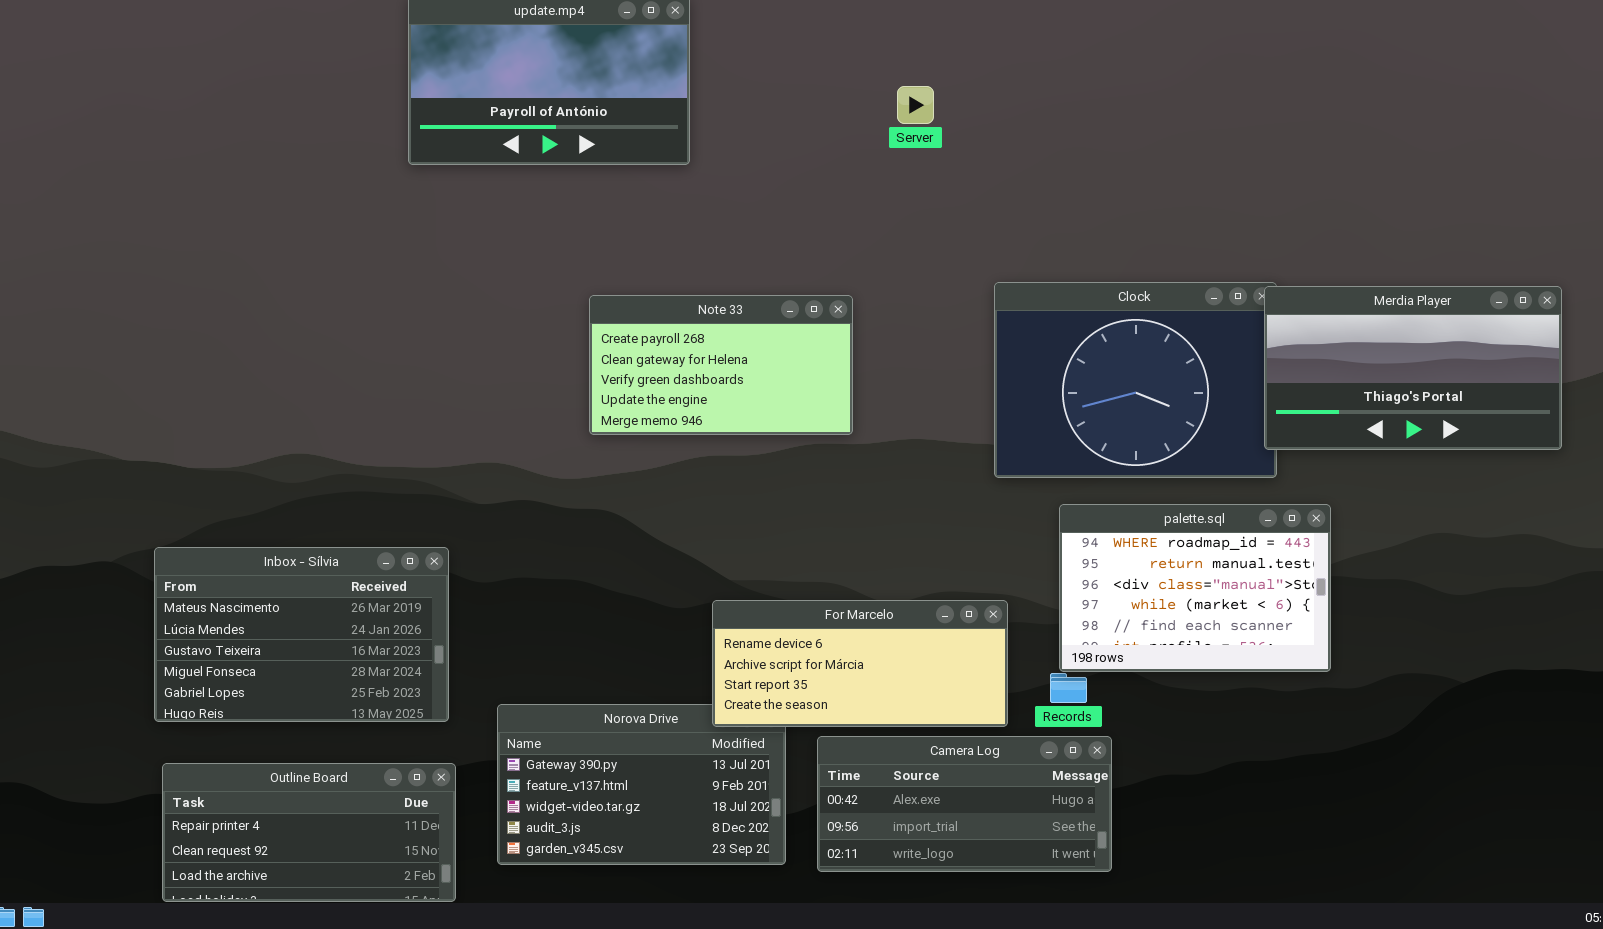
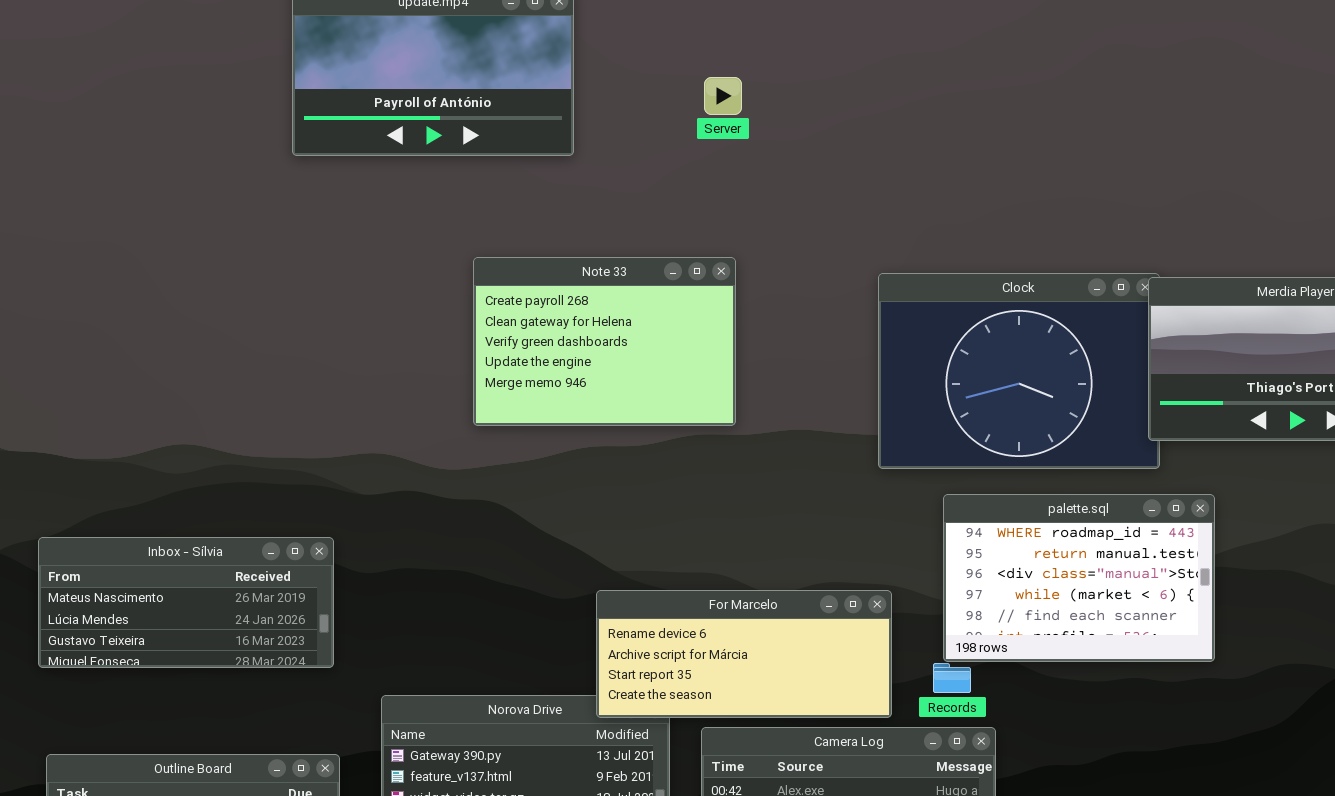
Server: [897,86,934,124] -> [704,77,742,115], moved
Note 33: [589,295,853,435] -> [473,257,736,426], resized
Inbox - Sílvia: [154,547,449,722] -> [38,537,334,668], resized

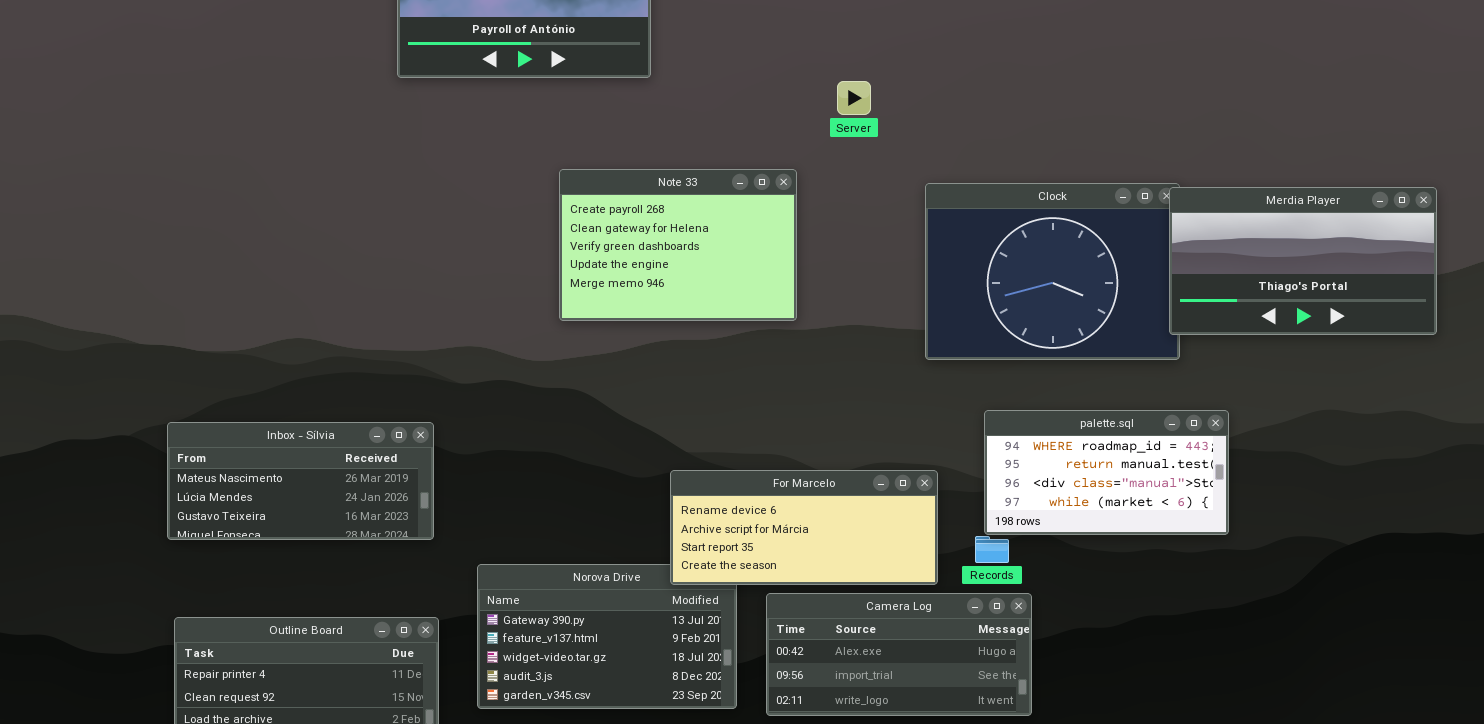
Server: [704,77,742,115] -> [837,81,871,115], moved
palette.sql: [943,494,1215,662] -> [984,410,1229,535], resized

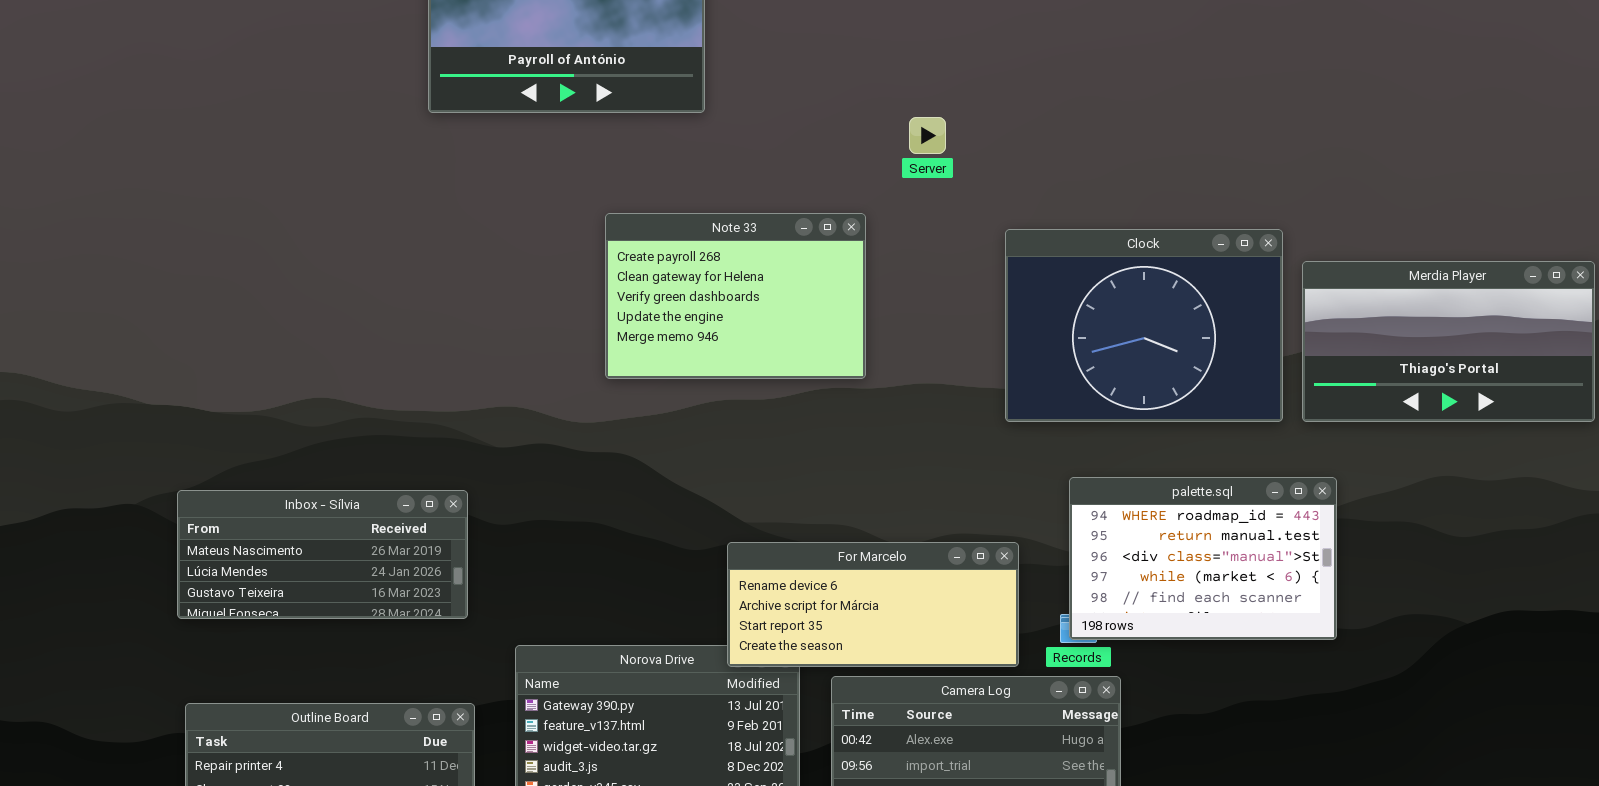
Merdia Player: [1169,187,1437,335] -> [1302,261,1595,422], moved
palette.sql: [984,410,1229,535] -> [1069,477,1337,640], resized

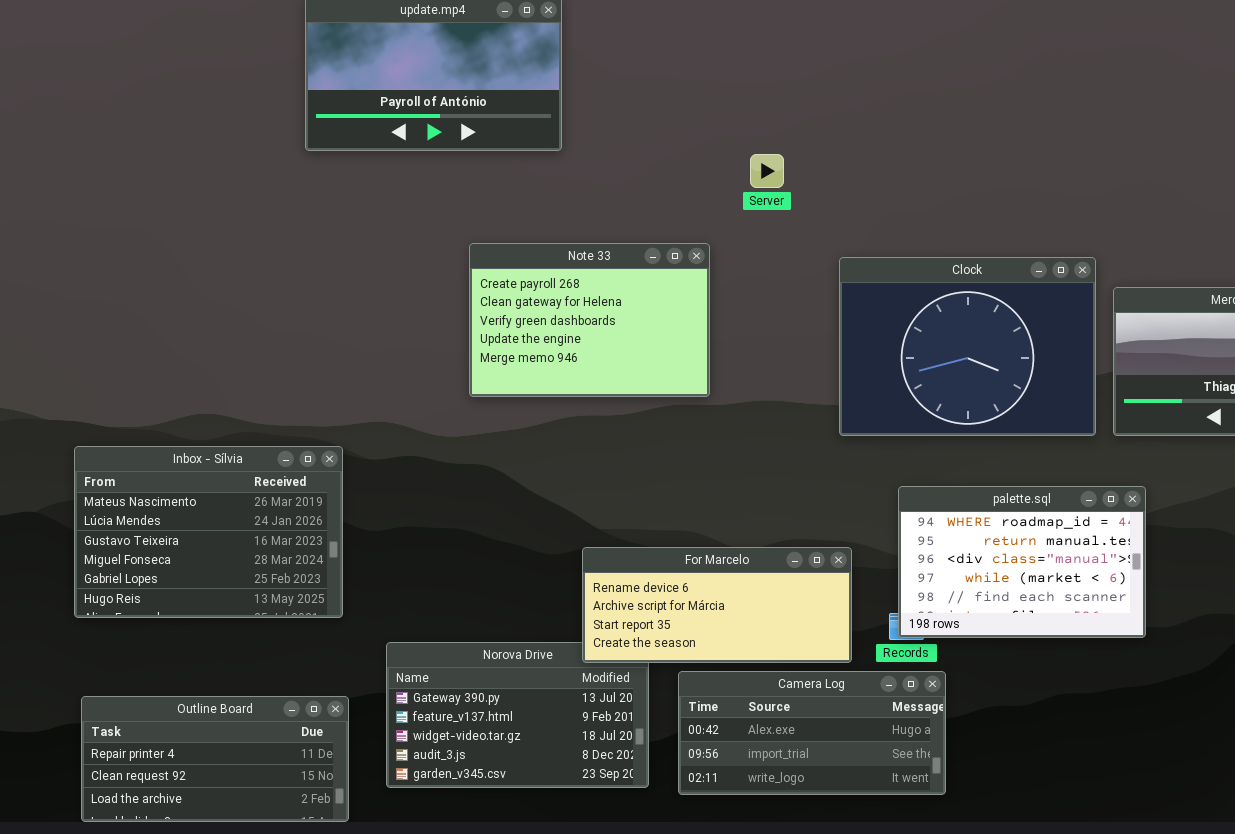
Inbox - Sílvia: [177,490,468,619] -> [74,446,343,618], resized

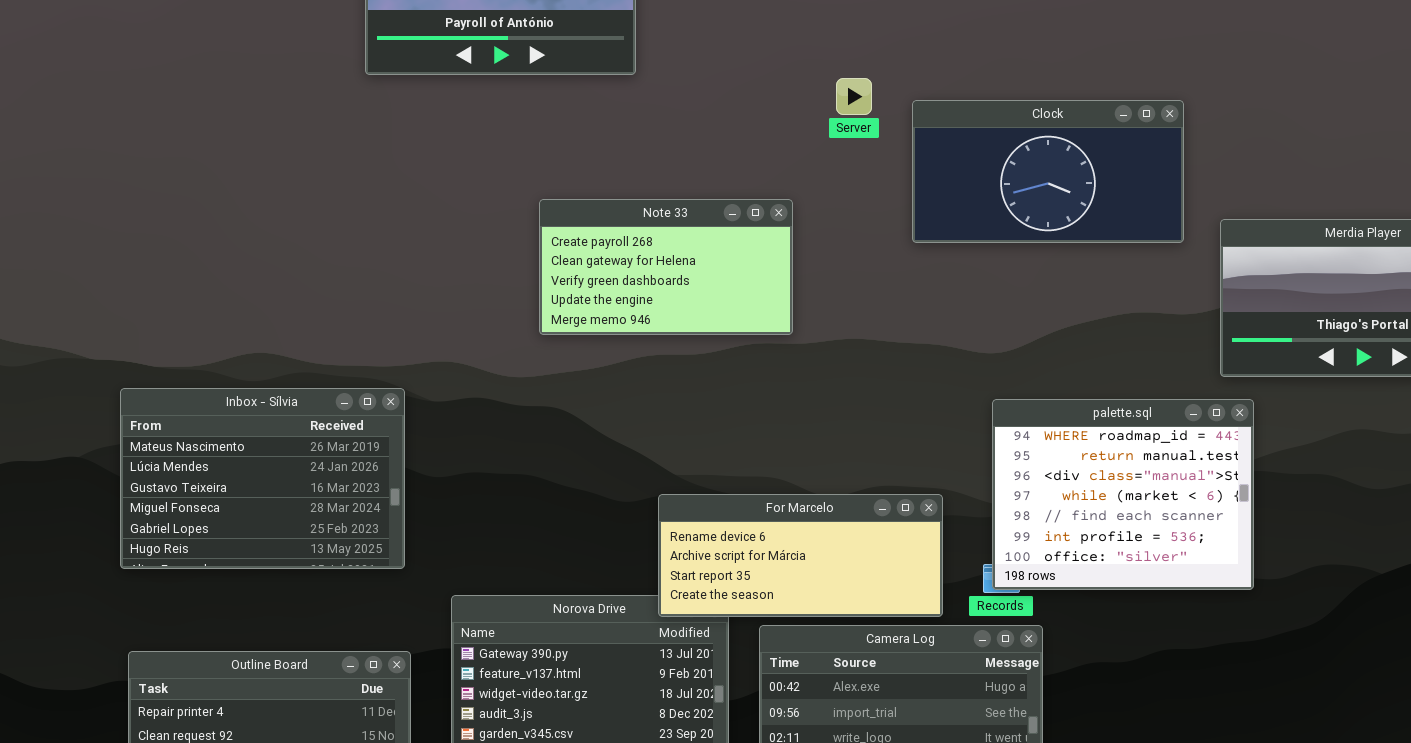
Note 33: [469,243,710,397] -> [539,199,793,335], resized
Clock: [839,257,1096,436] -> [912,100,1184,243], moved, resized
palette.sql: [898,486,1146,638] -> [992,399,1254,590], resized

